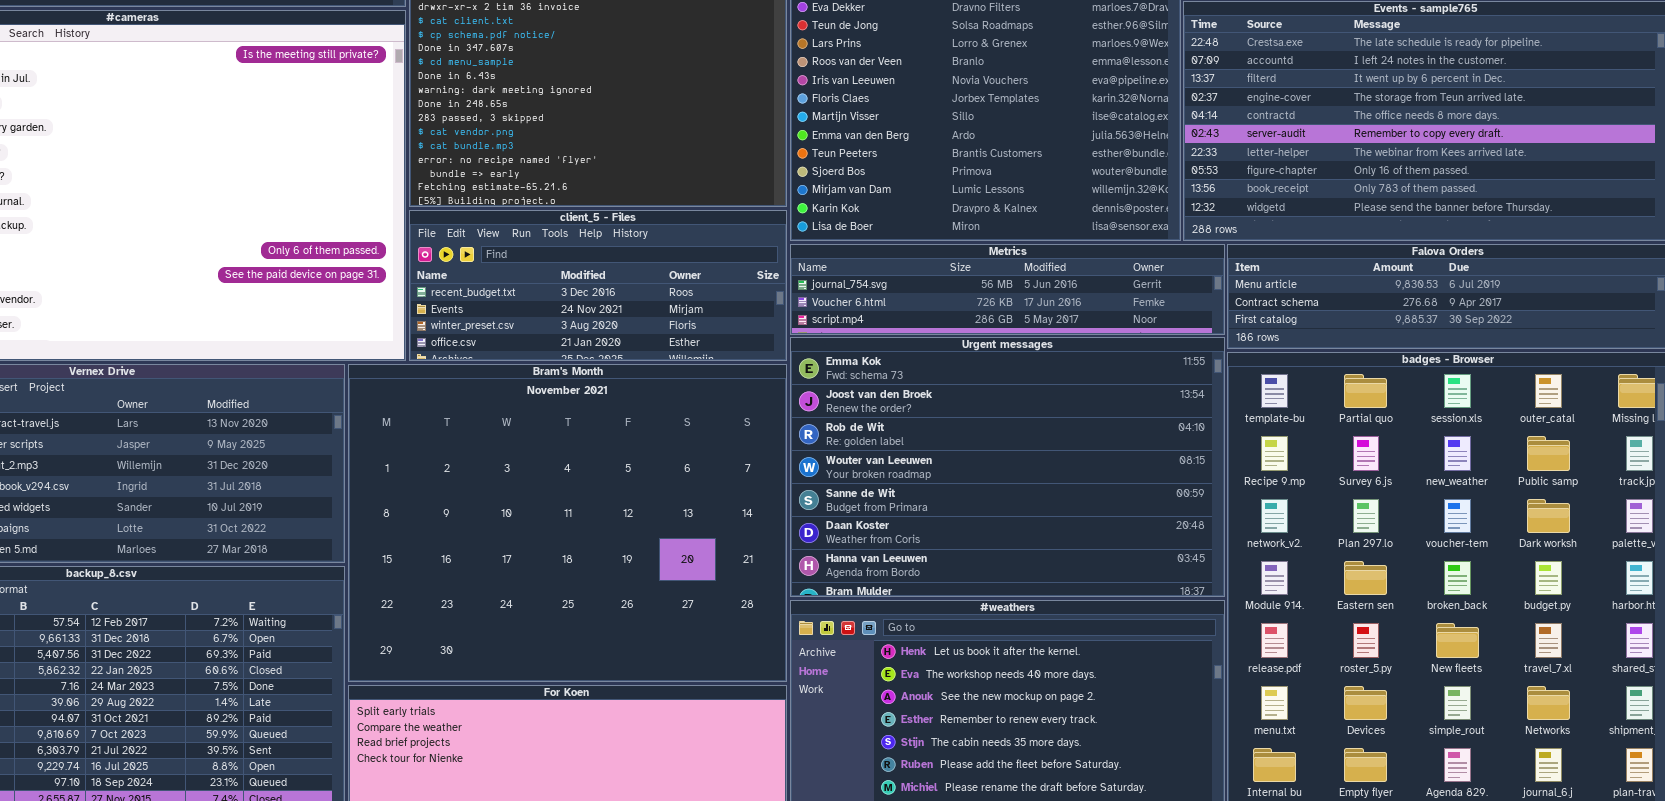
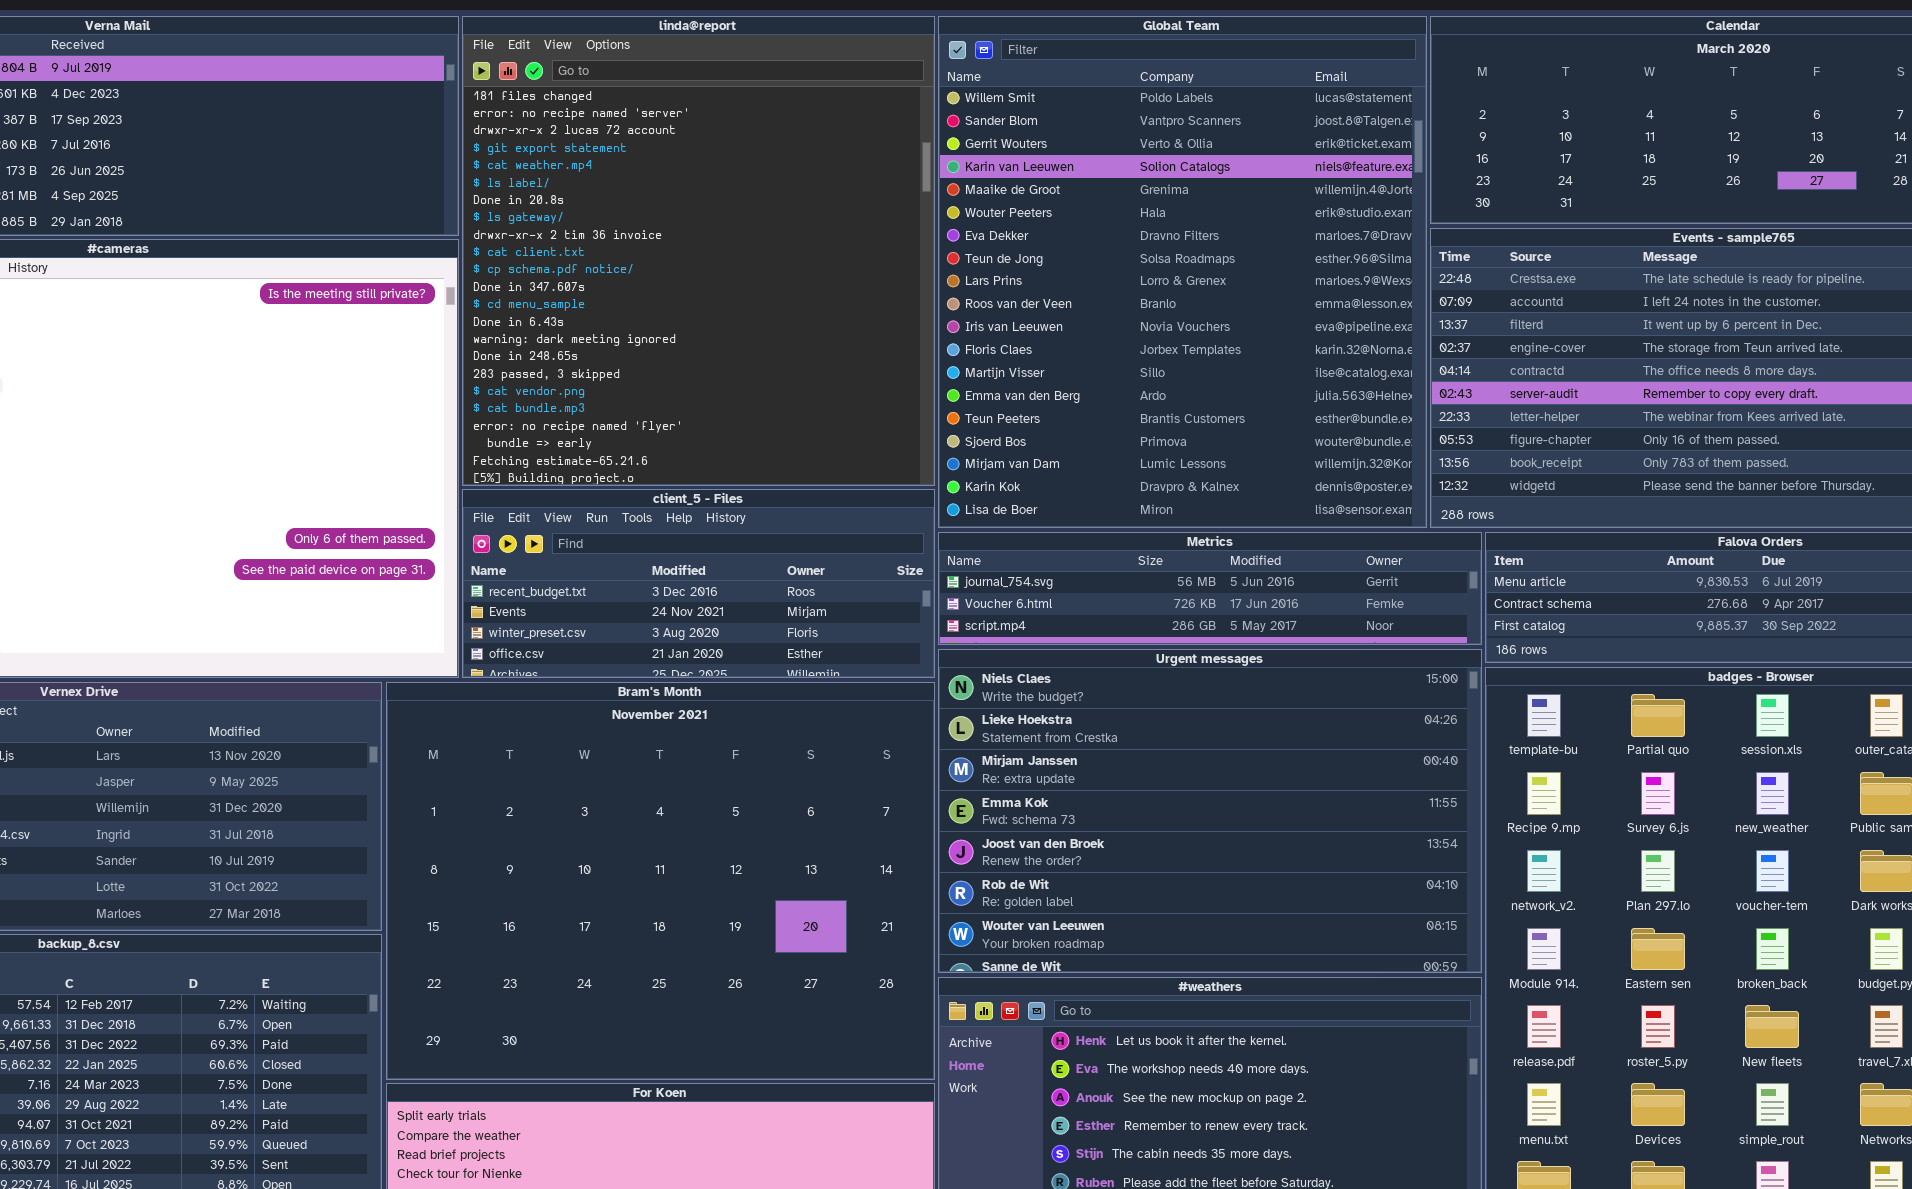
Urgent messages: [790,337,1225,597] -> [938,649,1482,973], scrolled up 3 rows

